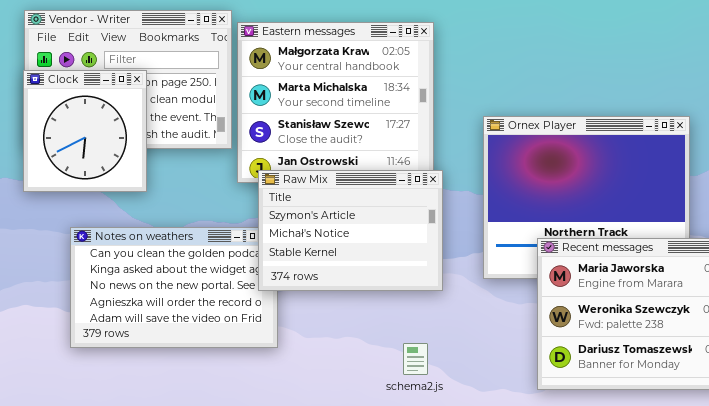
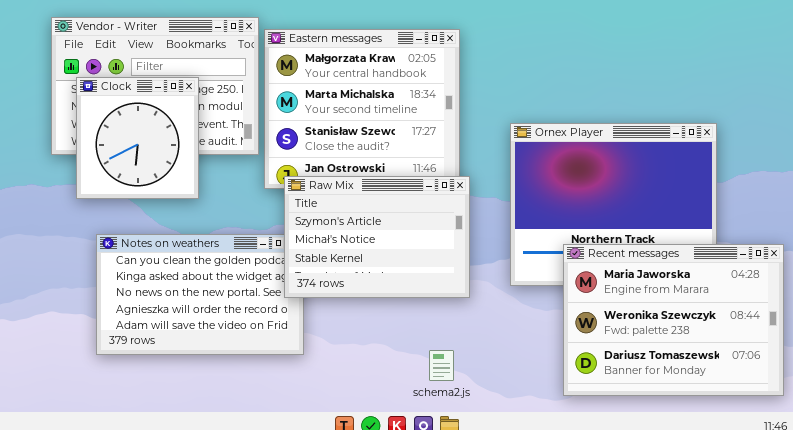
Clock: [23,70,147,192] -> [76,77,199,199], moved

